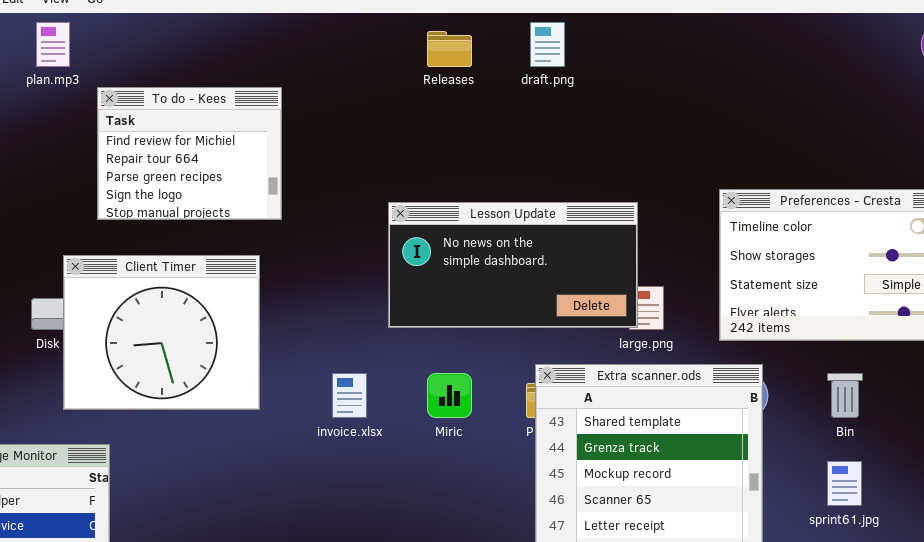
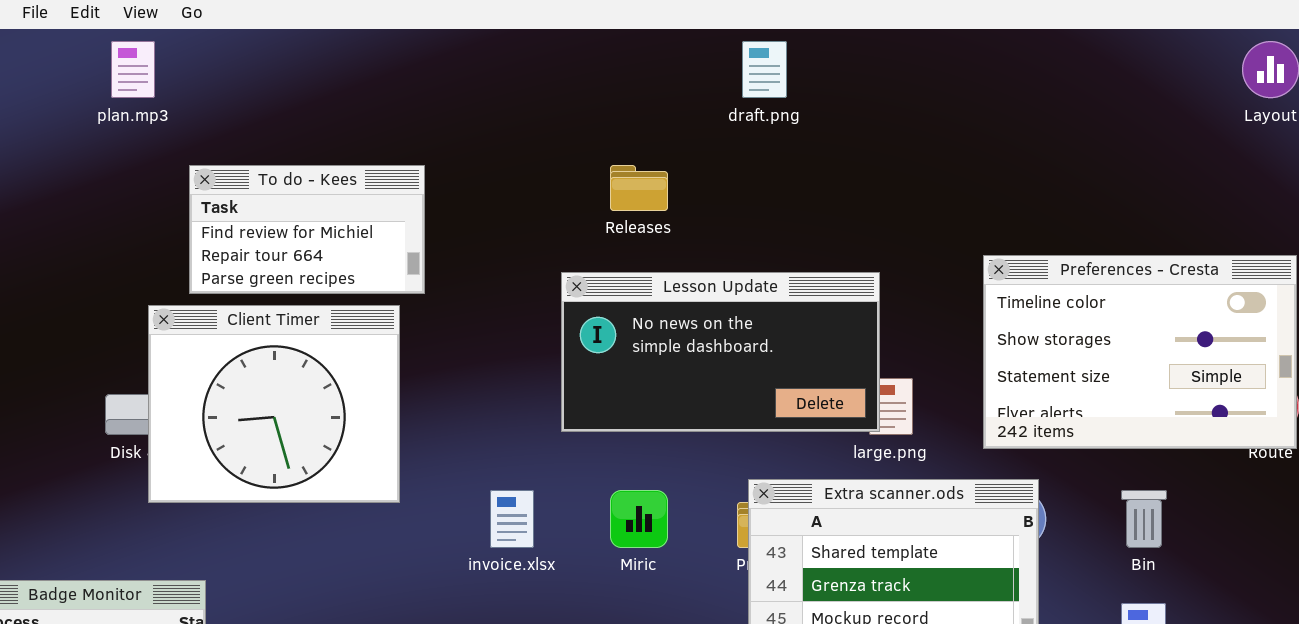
Releases: [427,31,472,67] -> [610,165,668,211], moved
To do - Kees: [97,87,282,220] -> [189,165,425,294], resized
Client Timer: [63,255,260,410] -> [148,305,400,503], moved

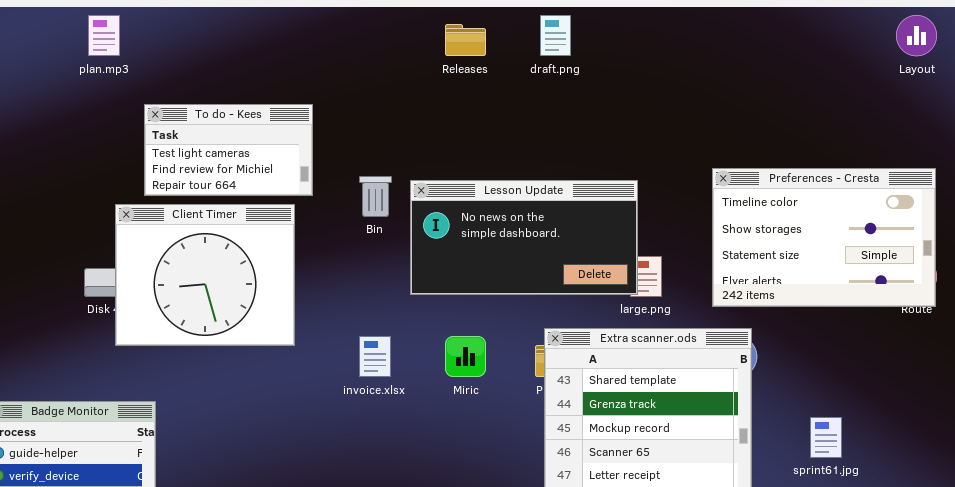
To do - Kees: [189,165,425,294] -> [144,104,313,196], scrolled up 1 row
Releases: [610,165,668,211] -> [445,24,486,56], moved
Bin: [1121,490,1167,548] -> [359,176,392,217], moved

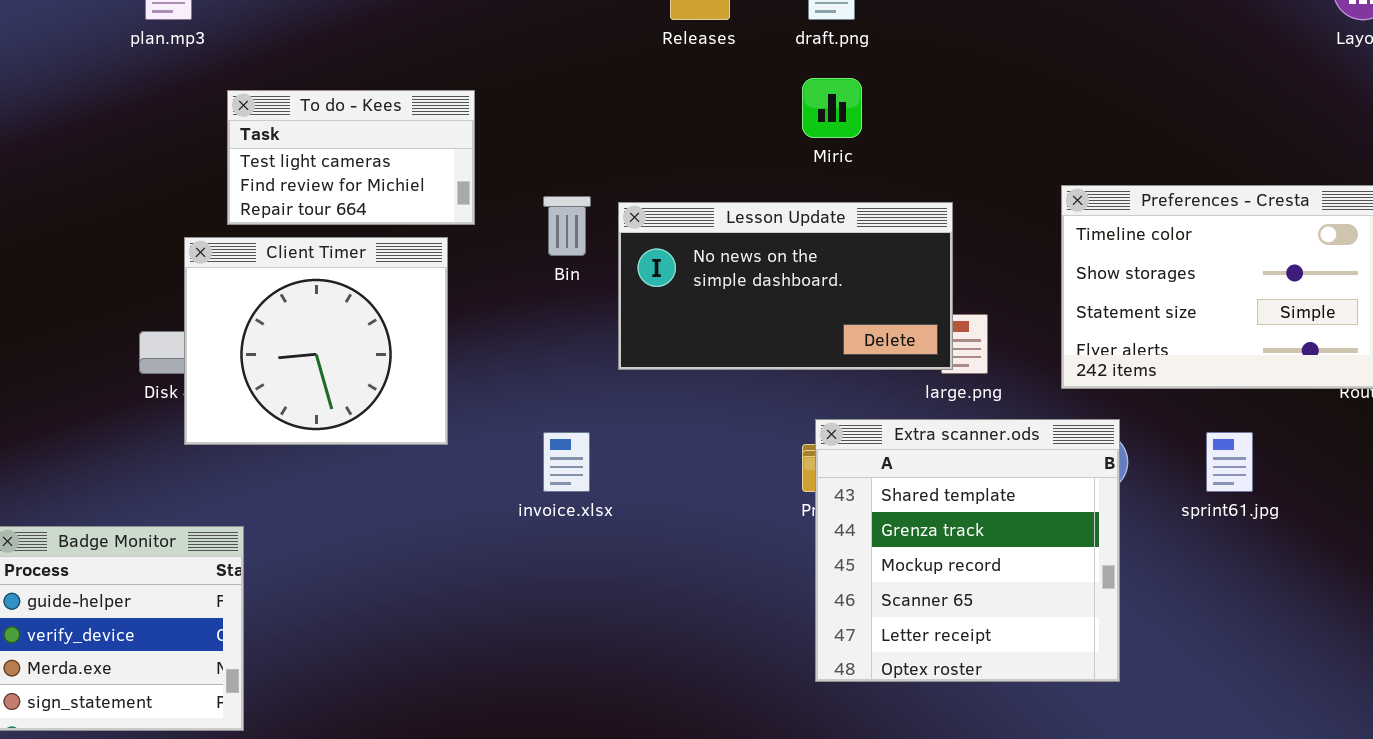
Miric: [445,336,486,377] -> [802,78,862,138], moved
sprint61.jpg: [810,417,842,458] -> [1206,432,1253,492], moved

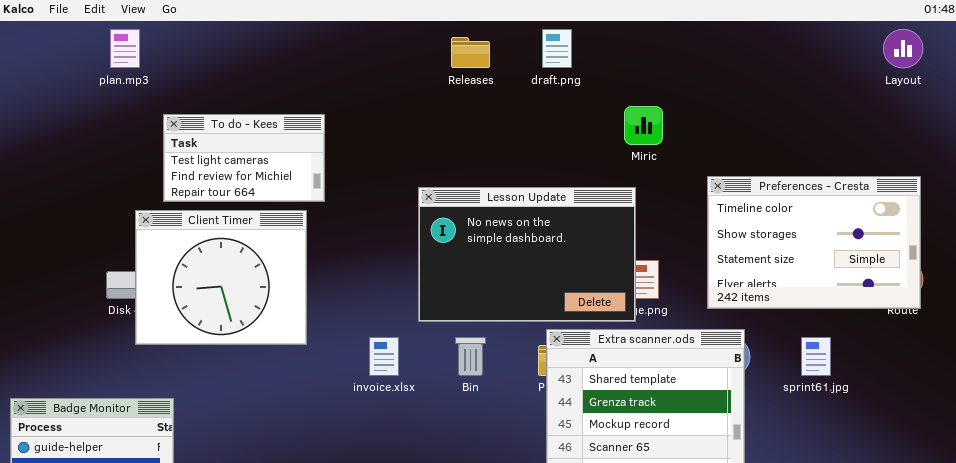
Miric: [802,78,862,138] -> [624,106,663,145], moved
Bin: [543,196,591,256] -> [455,337,486,376], moved
Lesson Update: [618,202,953,370] -> [418,187,636,322], resized

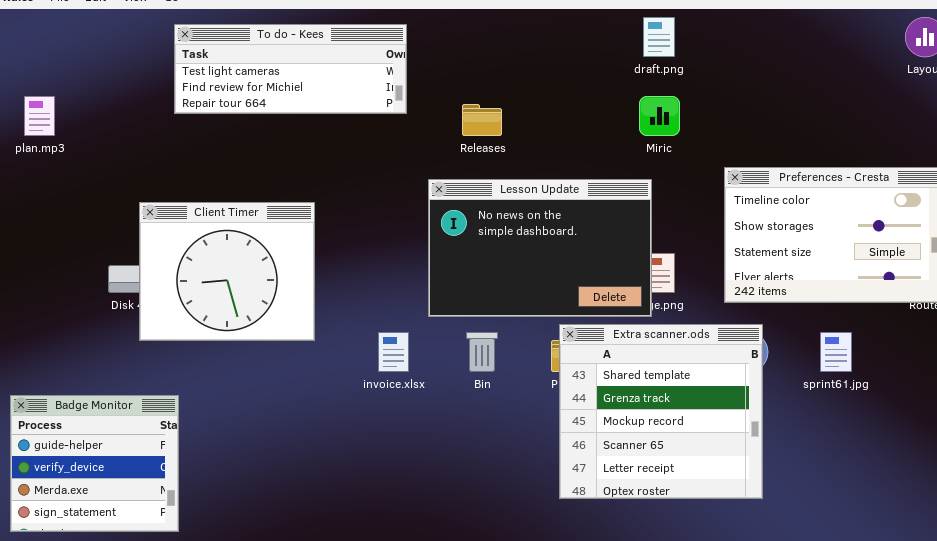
plan.mp3: [110,29,140,68] -> [24,96,55,136], moved
draft.png: [542,29,572,68] -> [643,17,675,57], moved
Releases: [451,37,490,68] -> [462,104,502,136], moved
To do - Kees: [163,114,325,202] -> [174,24,407,114], moved, resized

